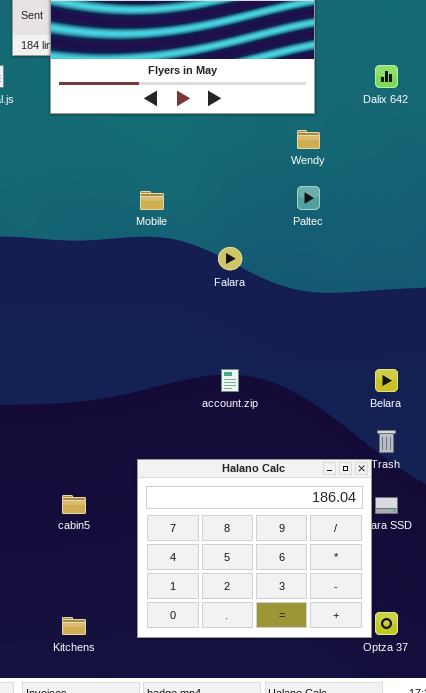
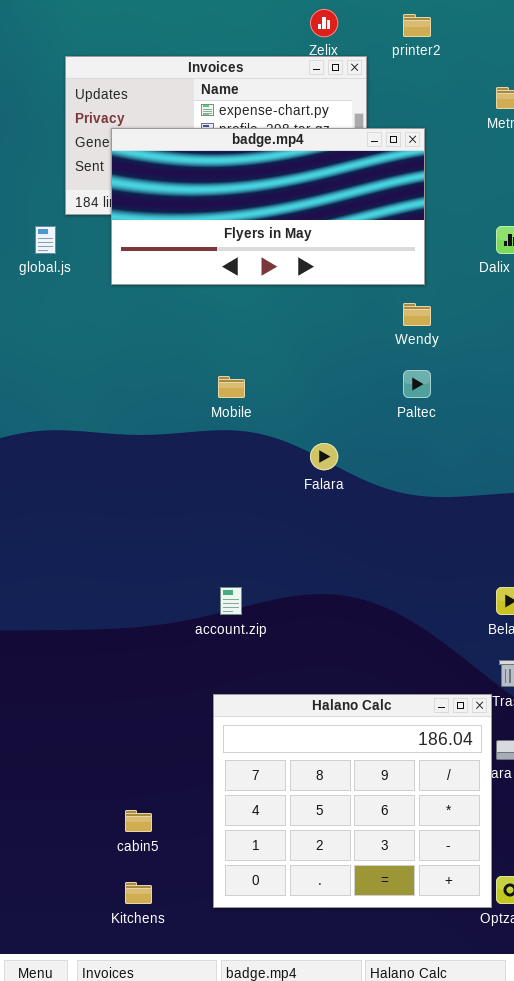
account.zip: [221,369,239,392] -> [220,587,242,615], moved
cabin5: [62,495,86,514] -> [125,810,152,832], moved

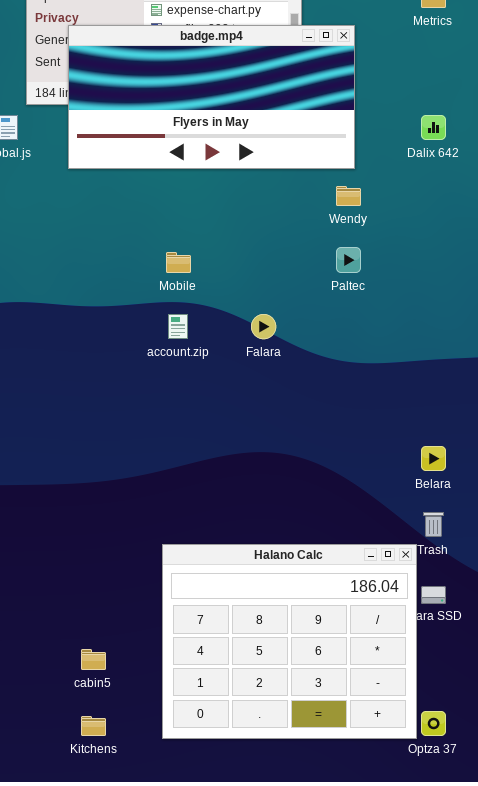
account.zip: [220,587,242,615] -> [168,314,188,339], moved

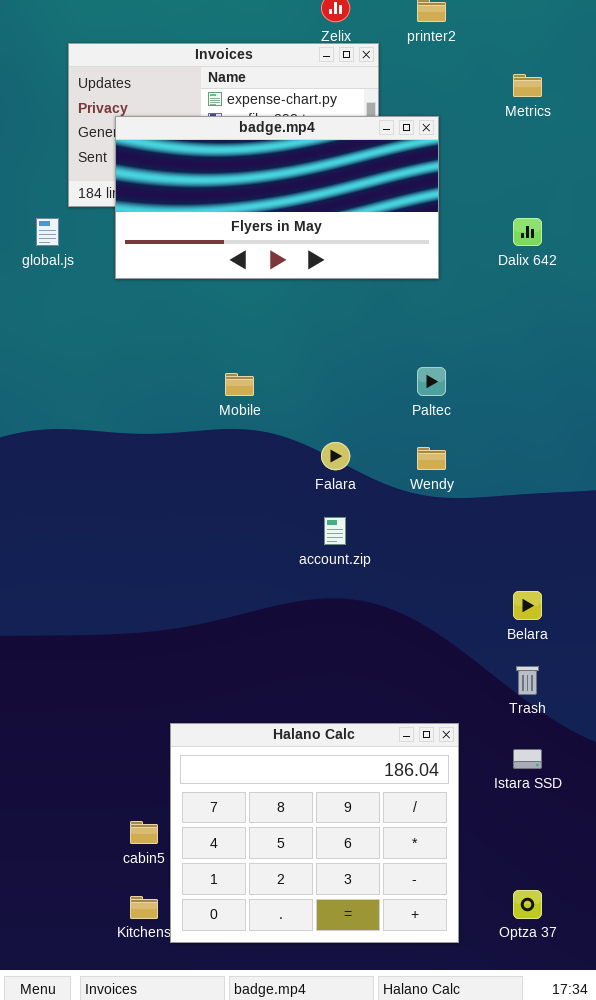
Wendy: [336,186,361,206] -> [417,447,446,470], moved
account.zip: [168,314,188,339] -> [324,517,346,545], moved
Halano Calc: [162,544,417,739] -> [170,723,459,943], moved

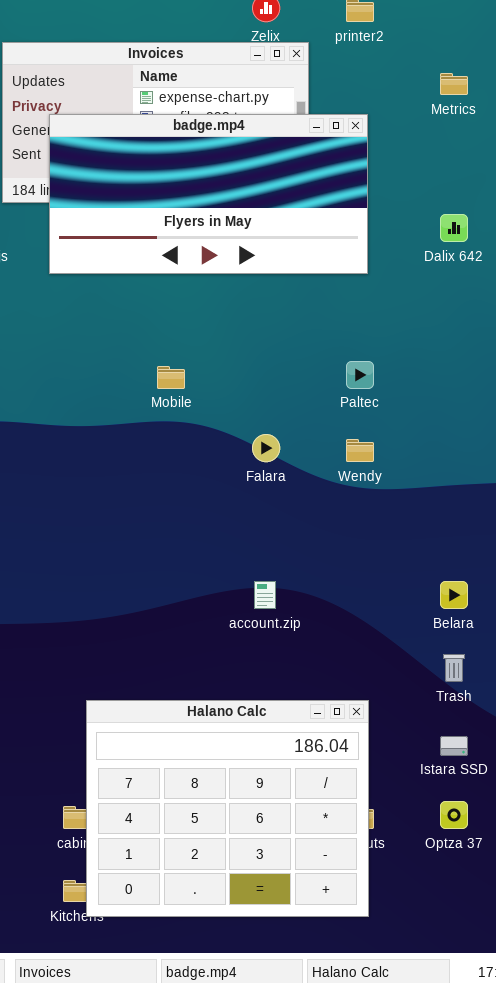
account.zip: [324,517,346,545] -> [254,581,276,609], moved
Halano Calc: [170,723,459,943] -> [86,700,369,917], moved
Optza 37: [513,890,542,919] -> [440,801,468,829], moved

